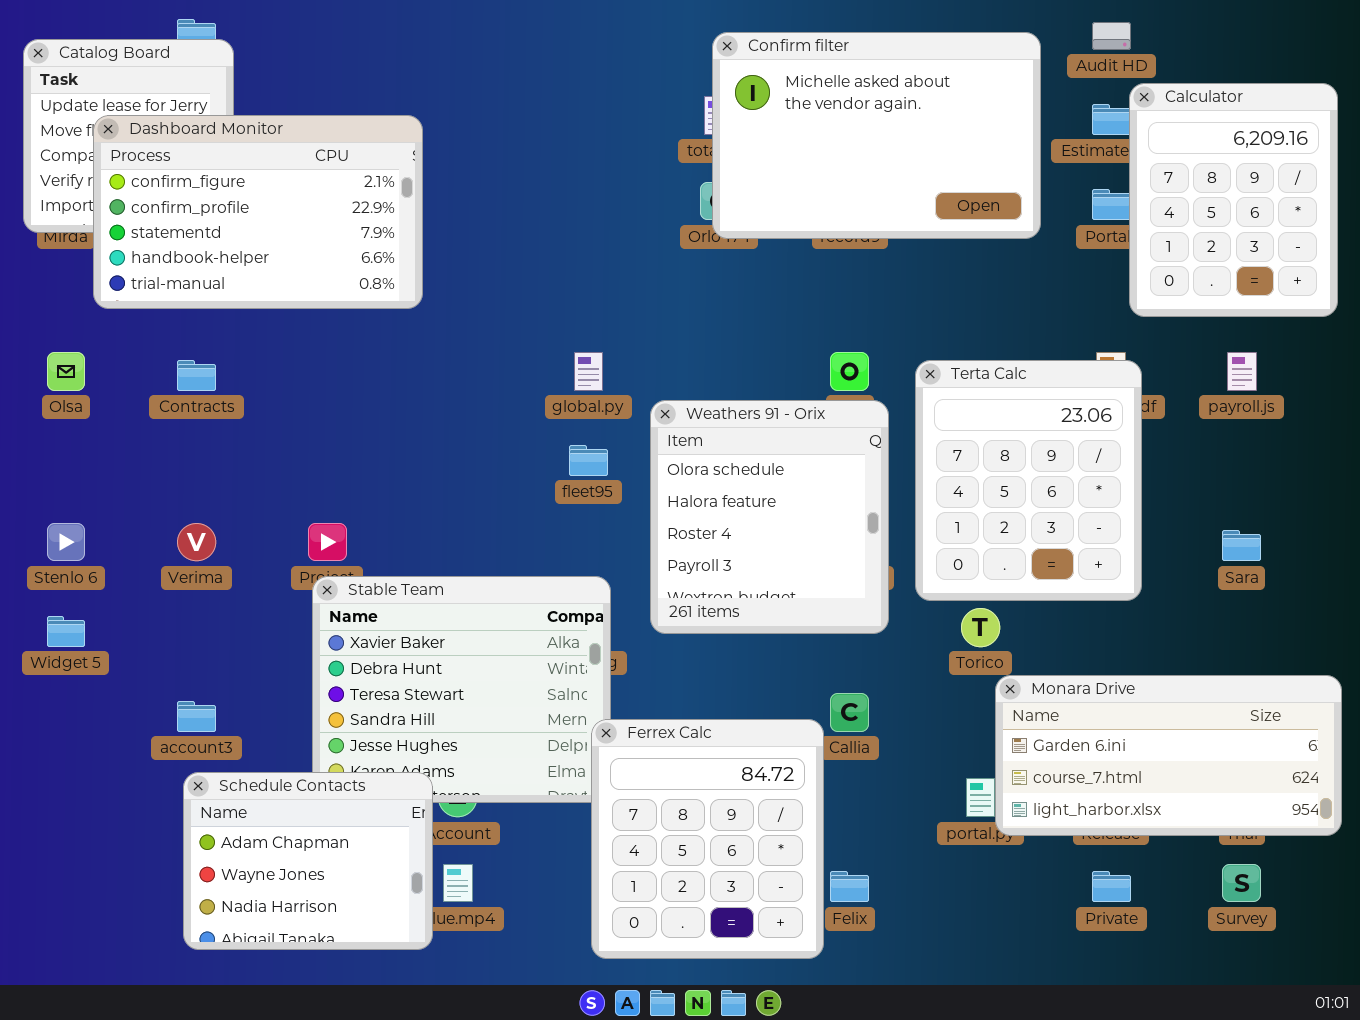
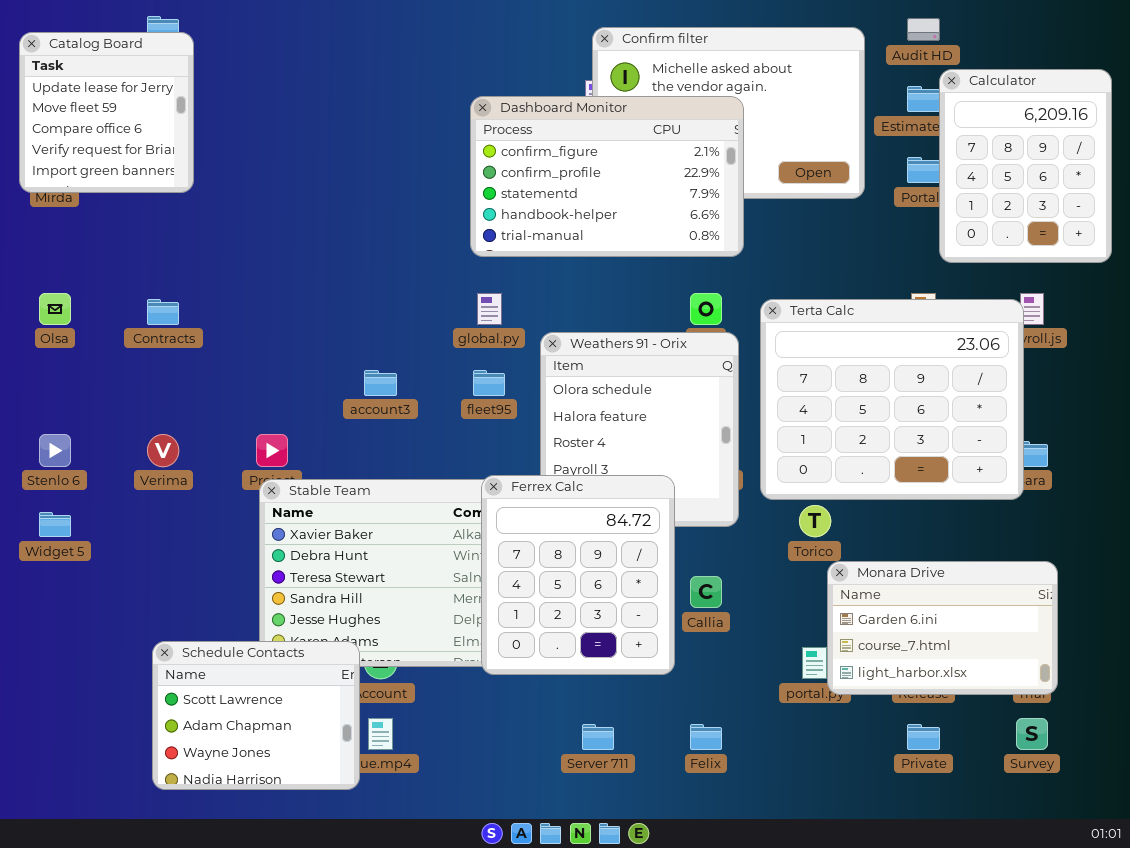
Dashboard Monitor: [93,115,423,309] -> [470,96,744,257], moved
Terta Calc: [915,360,1142,601] -> [760,299,1024,500], resized
Monara Drive: [995,675,1342,836] -> [827,561,1058,695], resized
account3: [177,701,216,732] -> [364,370,397,396], moved
Ferrex Calc: [591,719,824,959] -> [481,475,675,675], moved
Schedule Contacts: [183,772,433,950] -> [152,641,360,790], scrolled up 1 row

